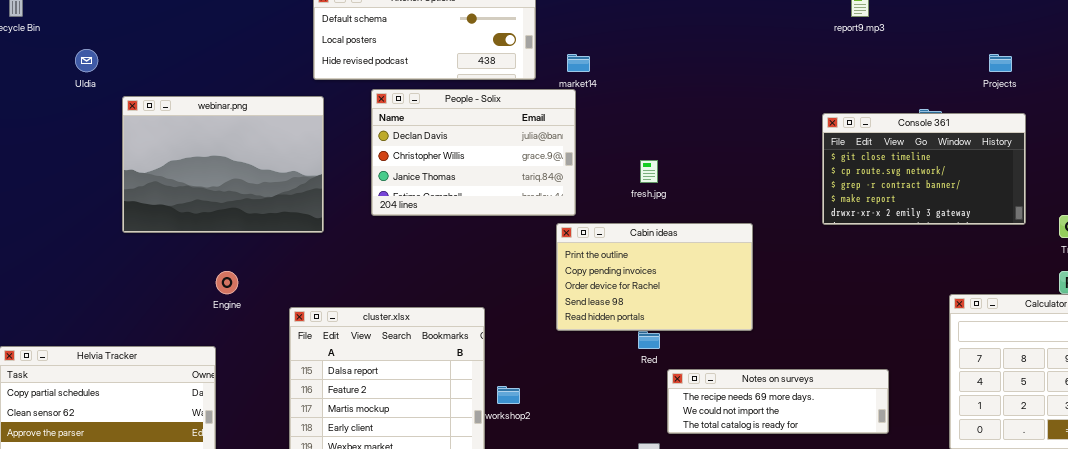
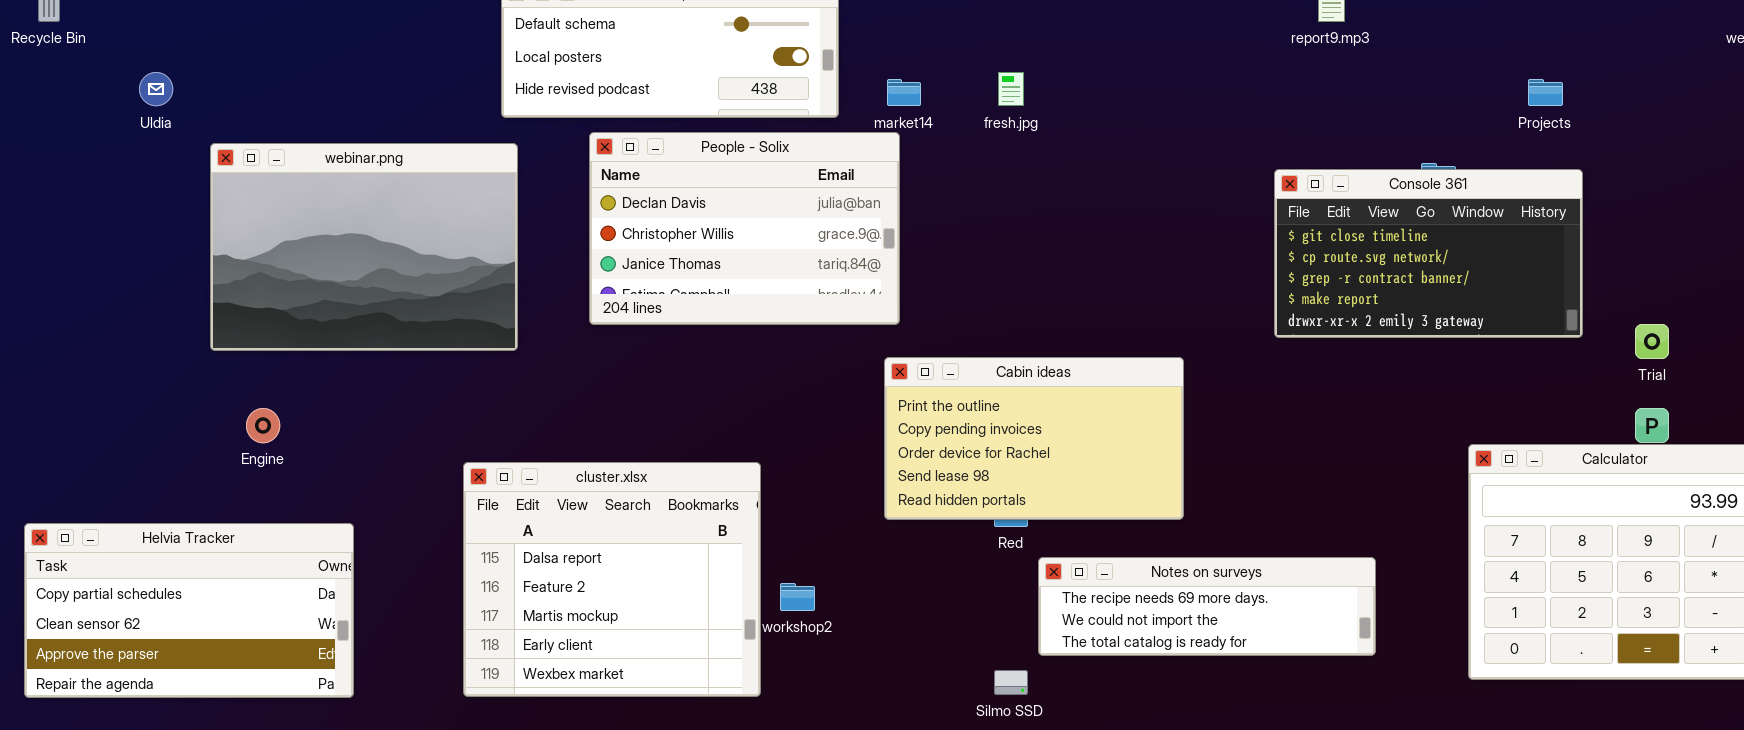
fresh.jpg: [640,160,658,183] -> [998,72,1024,106], moved
Cabin ideas: [556,223,753,331] -> [884,357,1184,520], moved
Engine: [216,271,238,294] -> [246,408,280,443], moved

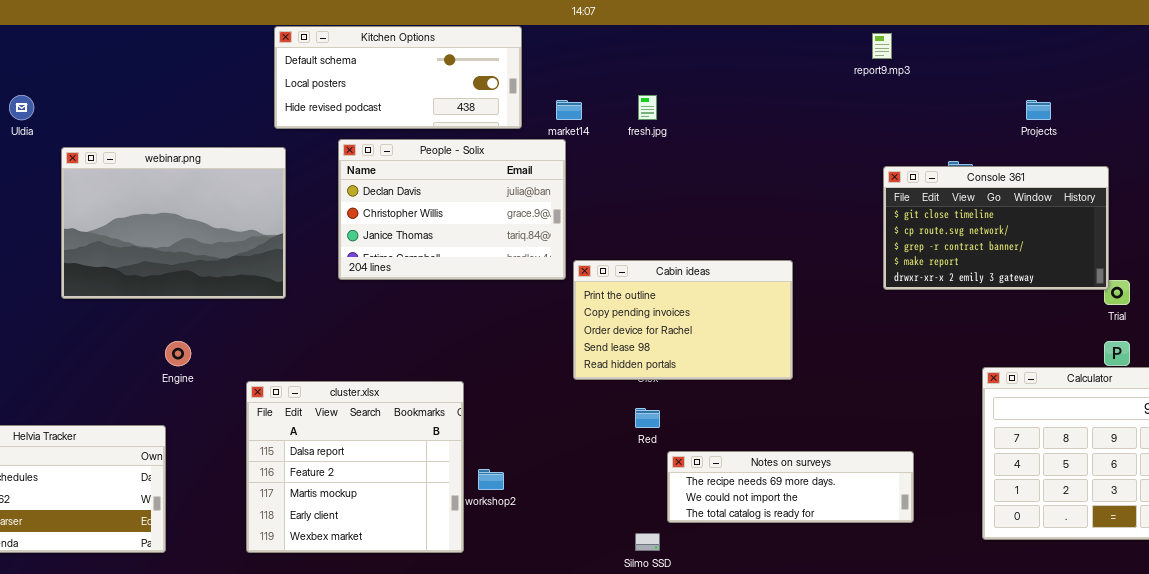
Console 361: [1274,169,1583,338] -> [883,166,1109,290], moved
Cabin ideas: [884,357,1184,520] -> [573,260,793,380], moved
Engine: [246,408,280,443] -> [165,341,191,366], moved

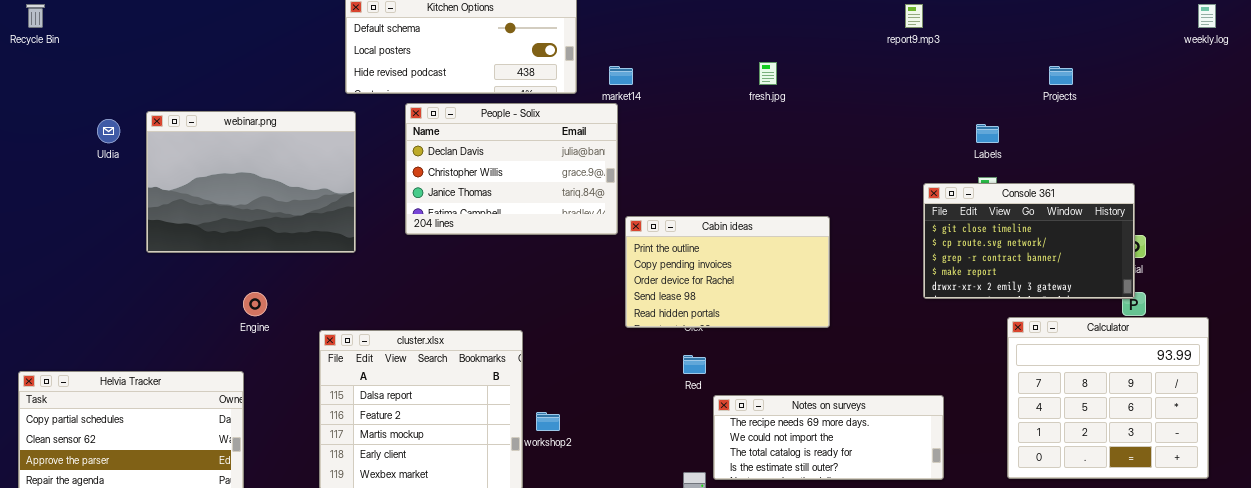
Uldia: [9,95,34,120] -> [97,119,120,143], moved
fresh.jpg: [638,95,657,120] -> [759,62,777,85], moved
Console 361: [883,166,1109,290] -> [923,183,1135,299], moved
Notes on surveys: [667,451,914,523] -> [713,395,944,480], resized

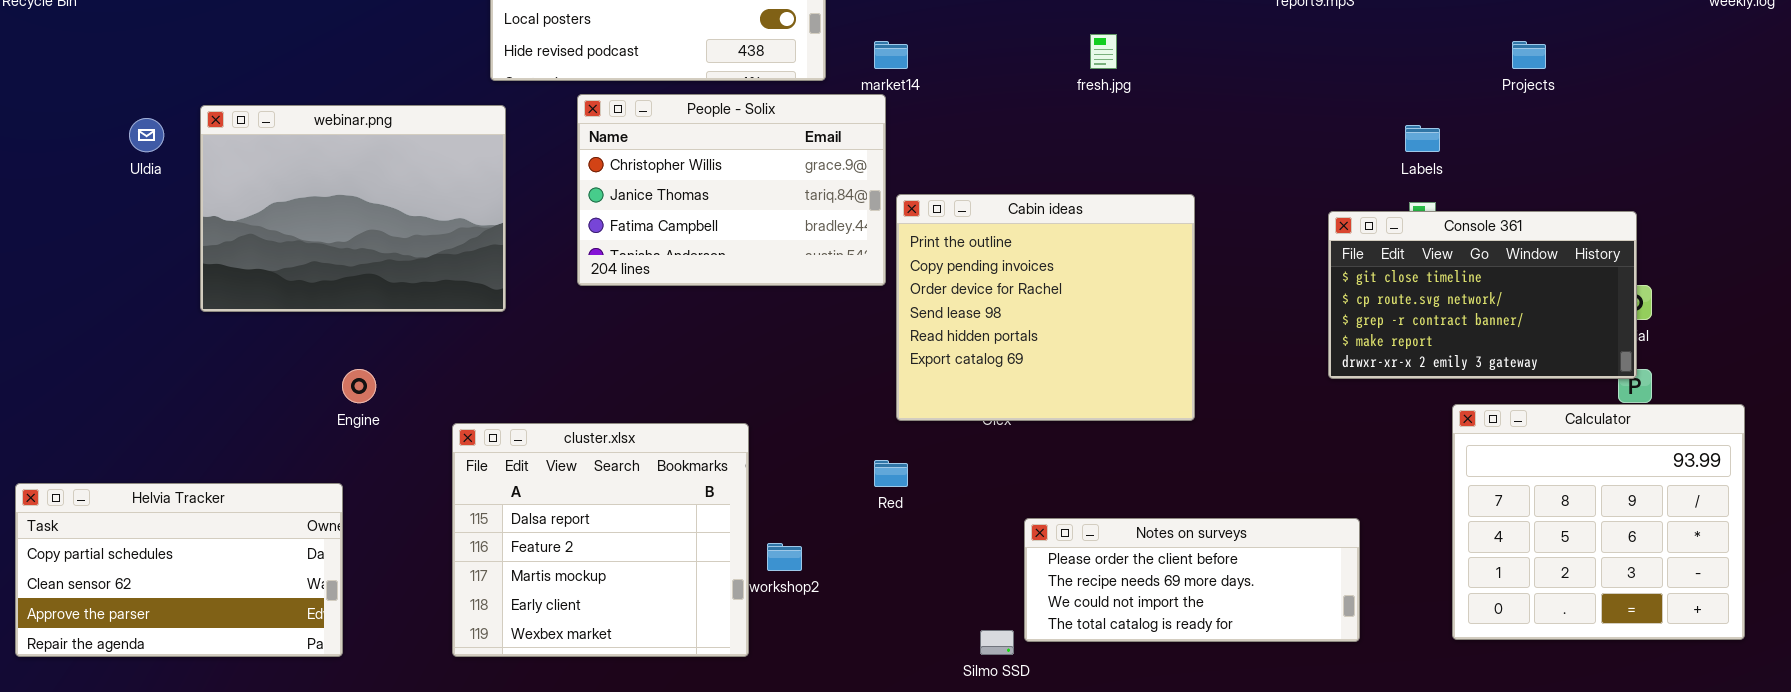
People - Solix: [405,103,618,235] -> [577,94,886,286], scrolled down 1 row
Cabin ideas: [625,216,830,328] -> [896,194,1195,421], resized
Red: [683,355,706,374] -> [874,460,908,487], moved
Notes on surveys: [713,395,944,480] -> [1024,518,1360,642], scrolled up 1 row

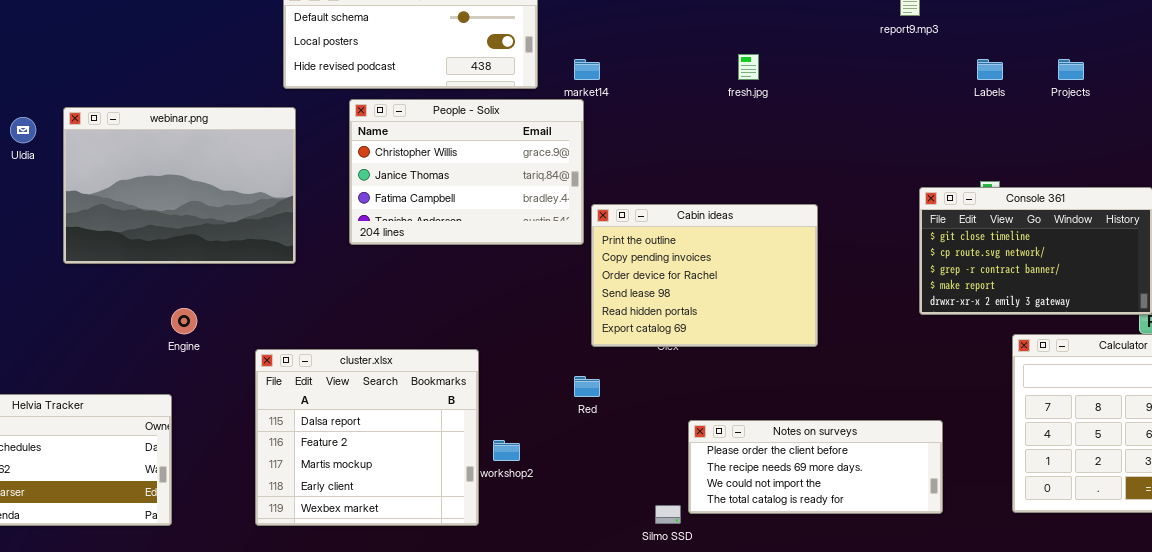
Labels: [1405,125,1440,152] -> [977,59,1003,80], moved
Cabin ideas: [896,194,1195,421] -> [591,204,818,347], resized

